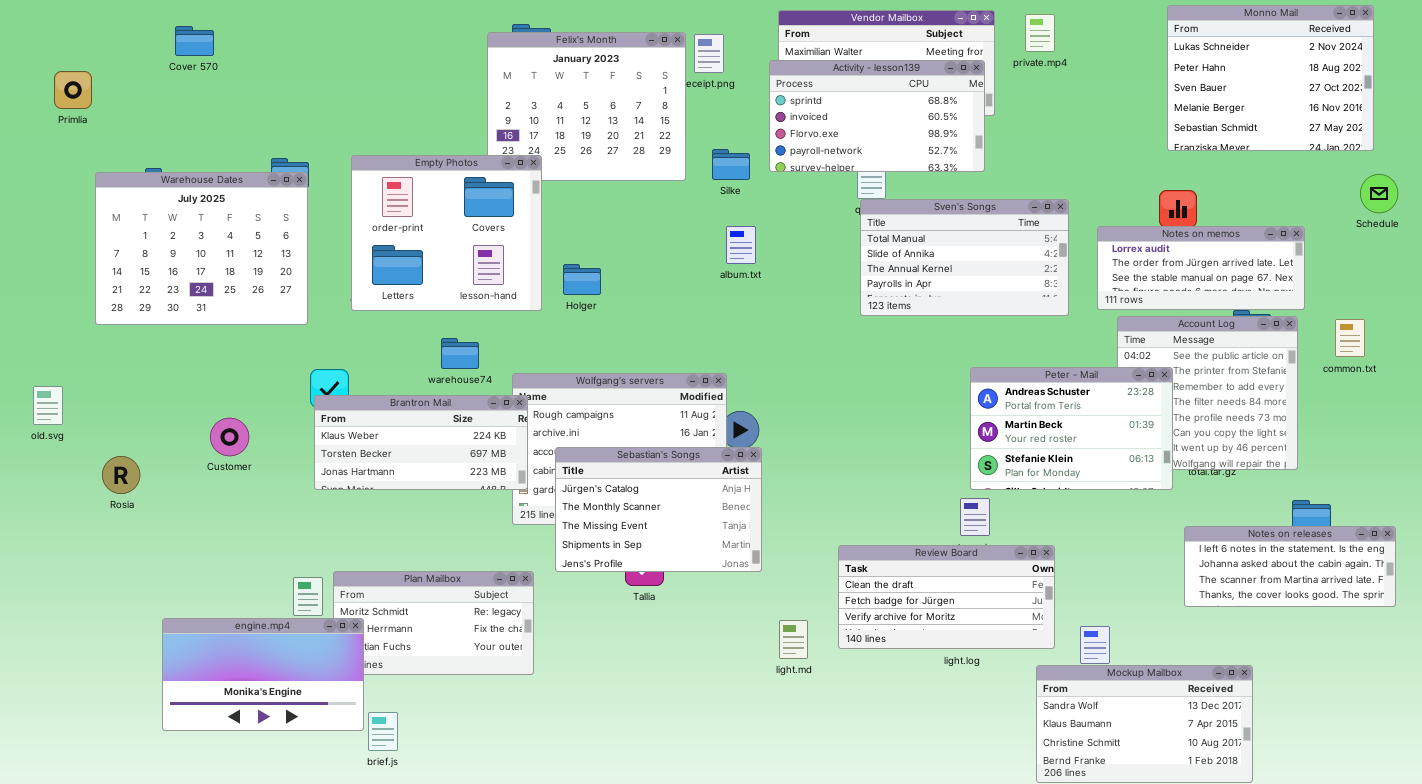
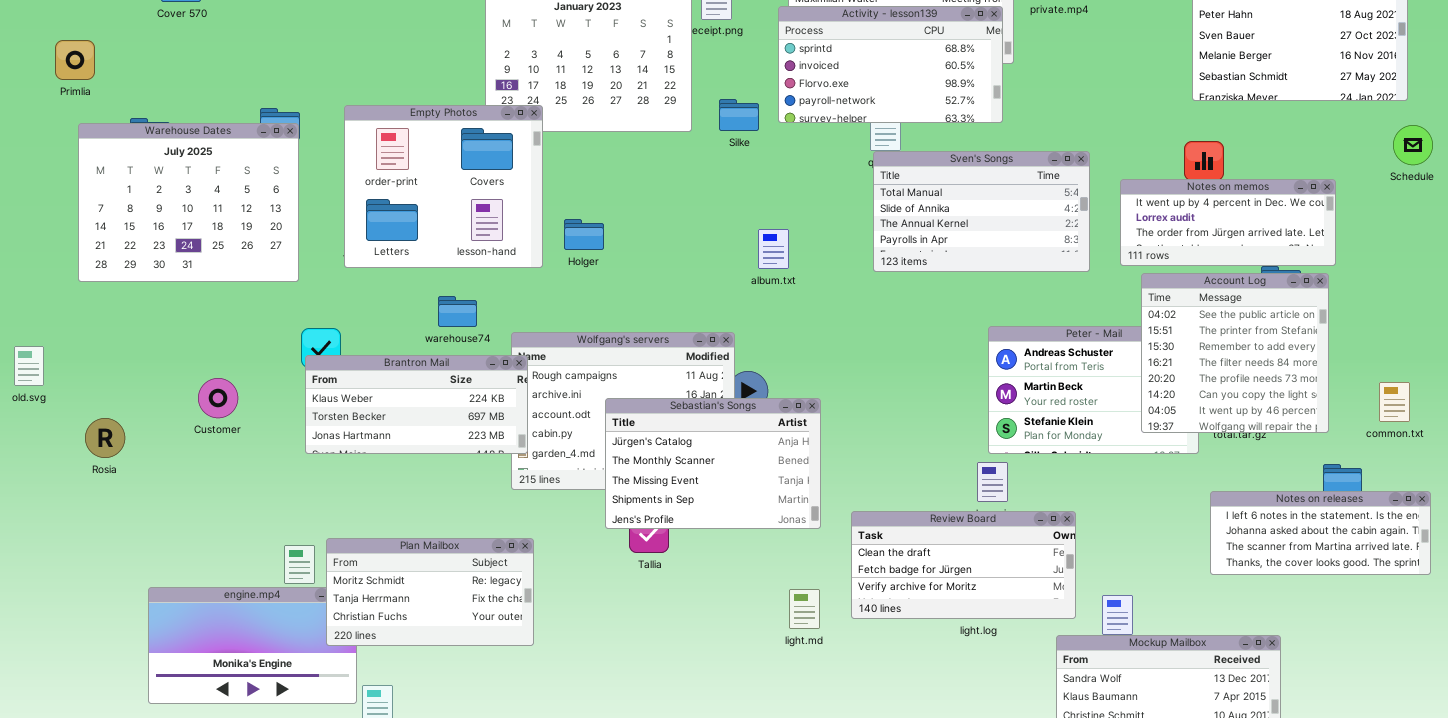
Primlia: [54,71,92,109] -> [55,40,95,80], moved
album.txt: [726,226,756,264] -> [758,229,789,269], moved
Notes on memos: [1097,226,1305,310] -> [1120,179,1336,266], scrolled up 1 row
Account Log: [1117,316,1298,470] -> [1141,273,1329,433], raised
common.txt: [1335,319,1365,357] -> [1379,382,1410,422], moved
Sebastian's Songs: [555,447,762,572] -> [605,398,821,529], moved
Plan Mailbox: [333,571,534,675] -> [326,538,534,646], raised

